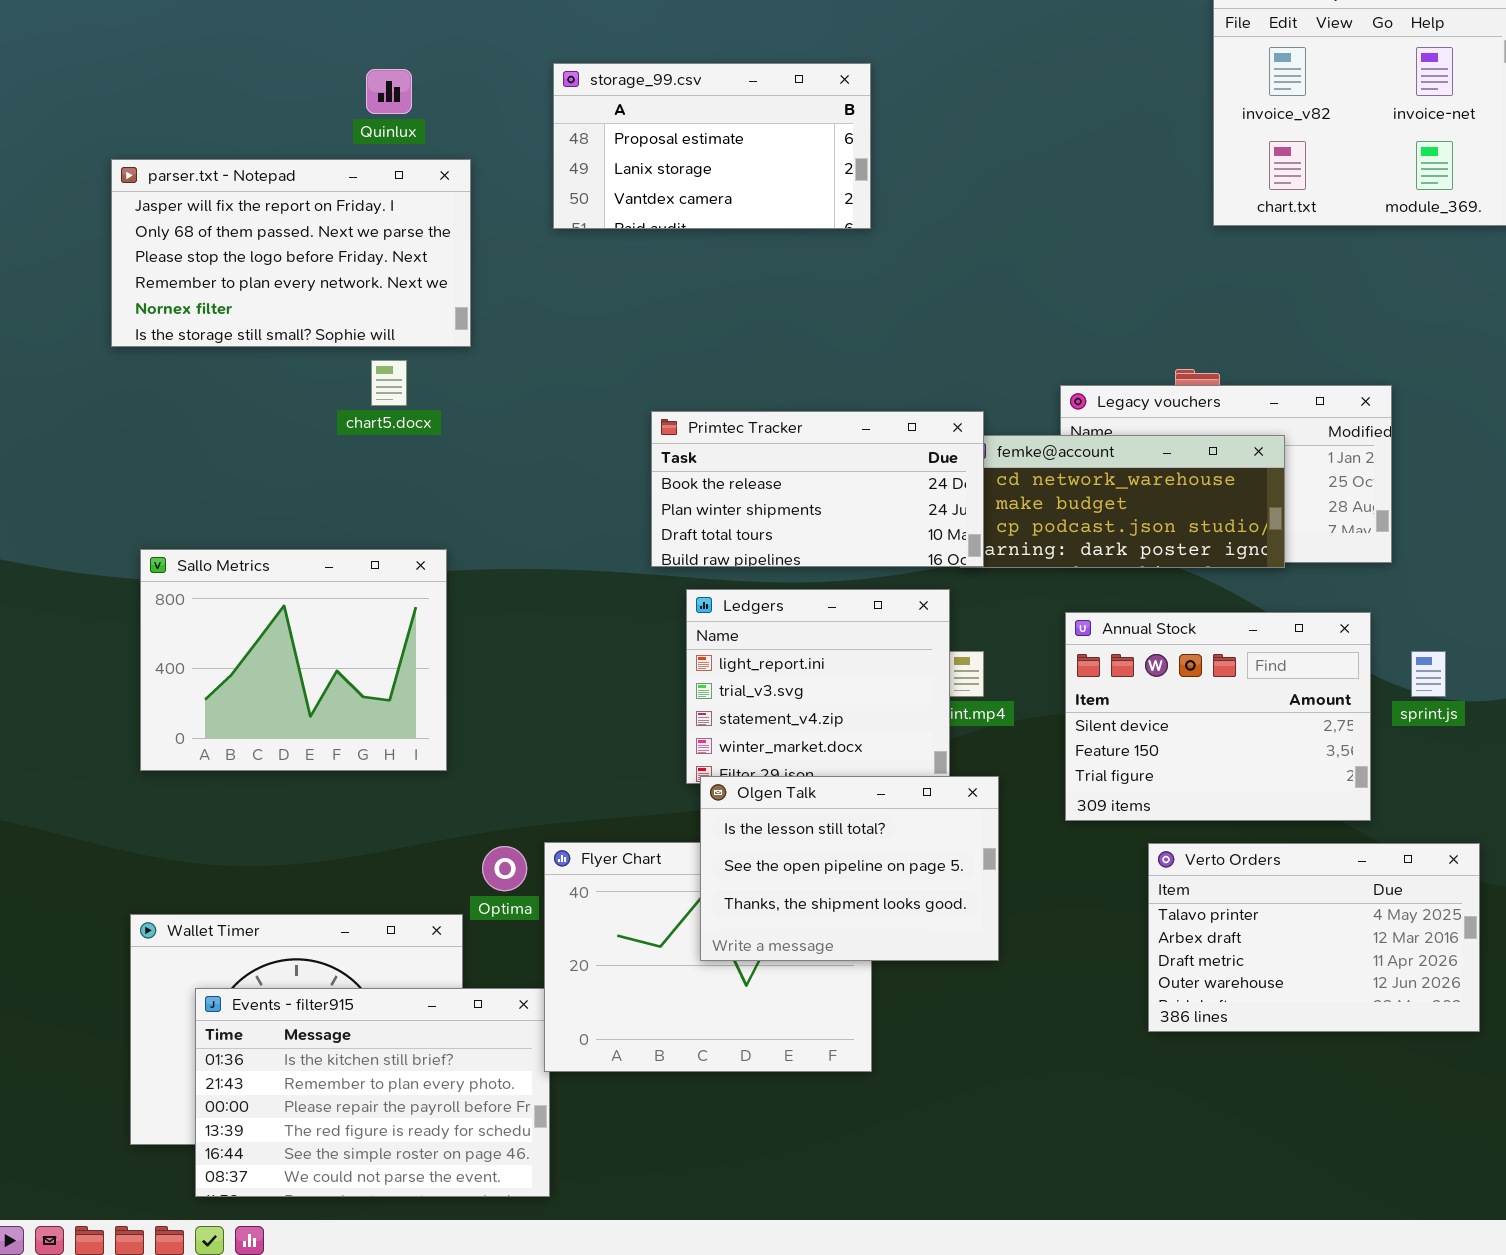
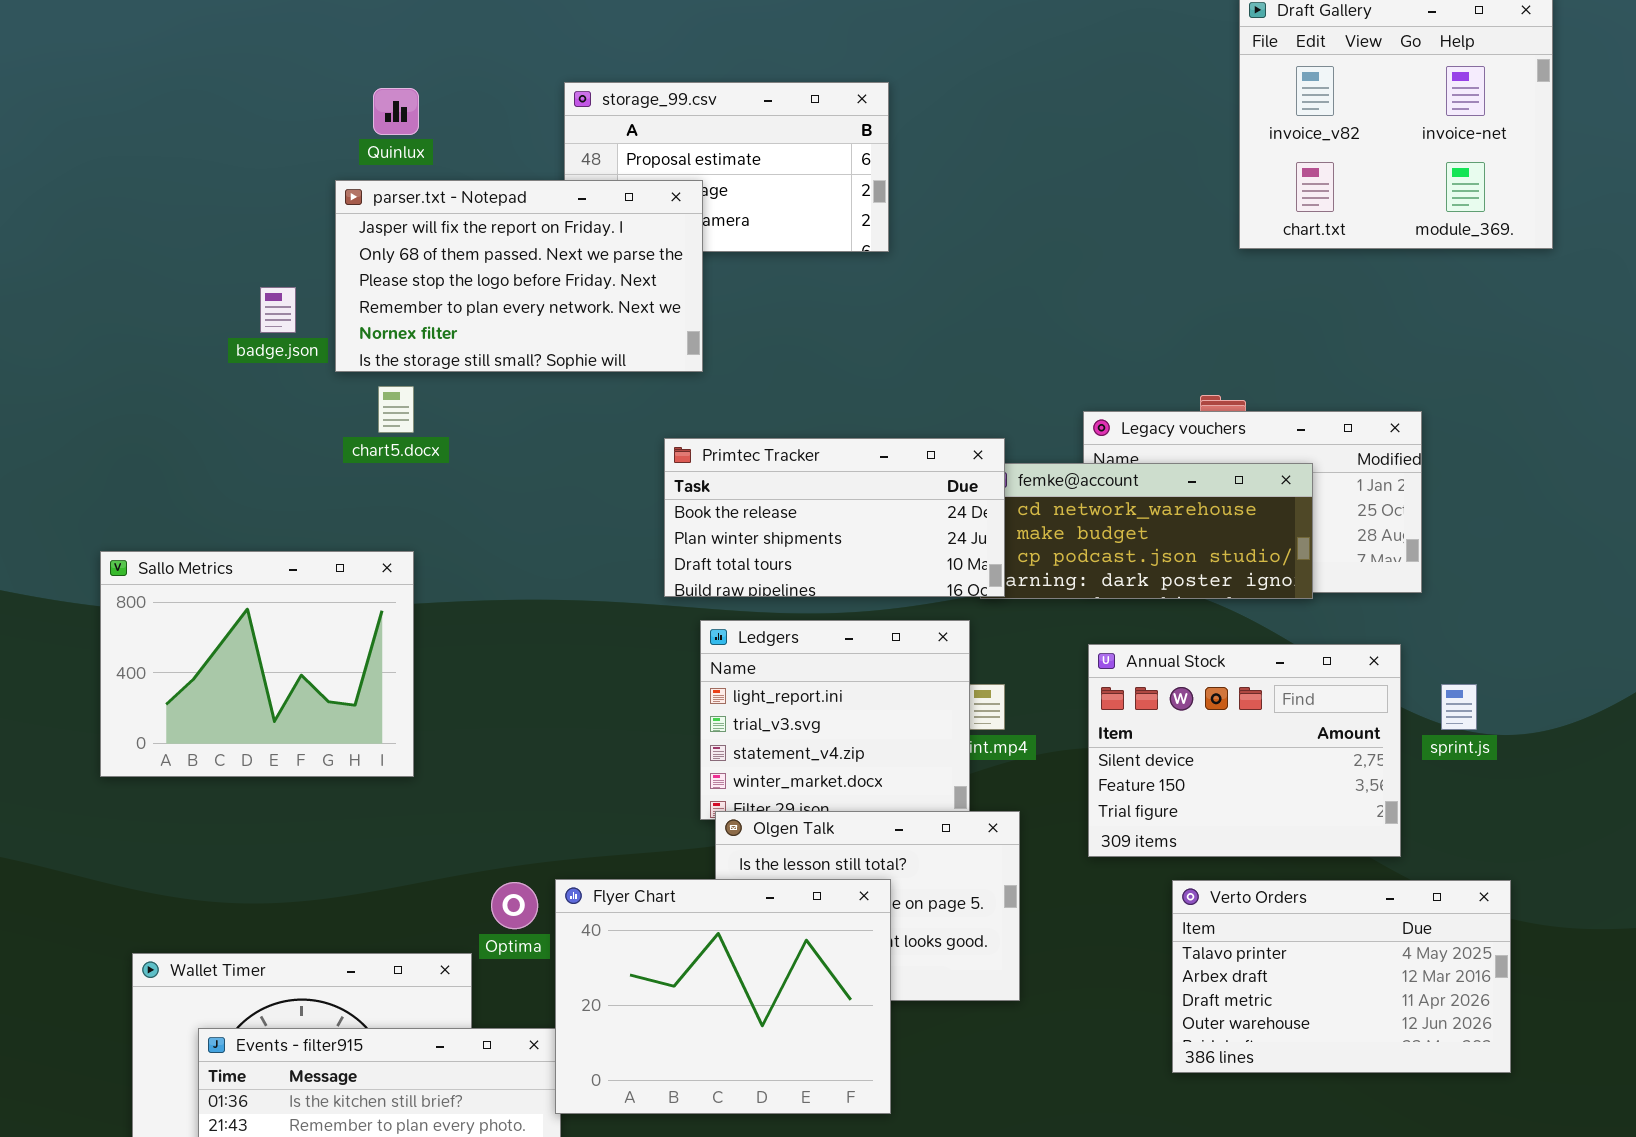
parser.txt - Notepad: [111,159,471,347] -> [335,180,703,372], moved
Sallo Metrics: [140,549,447,771] -> [100,551,414,777], moved
Flyer Chart: [544,842,872,1072] -> [555,879,891,1114], raised

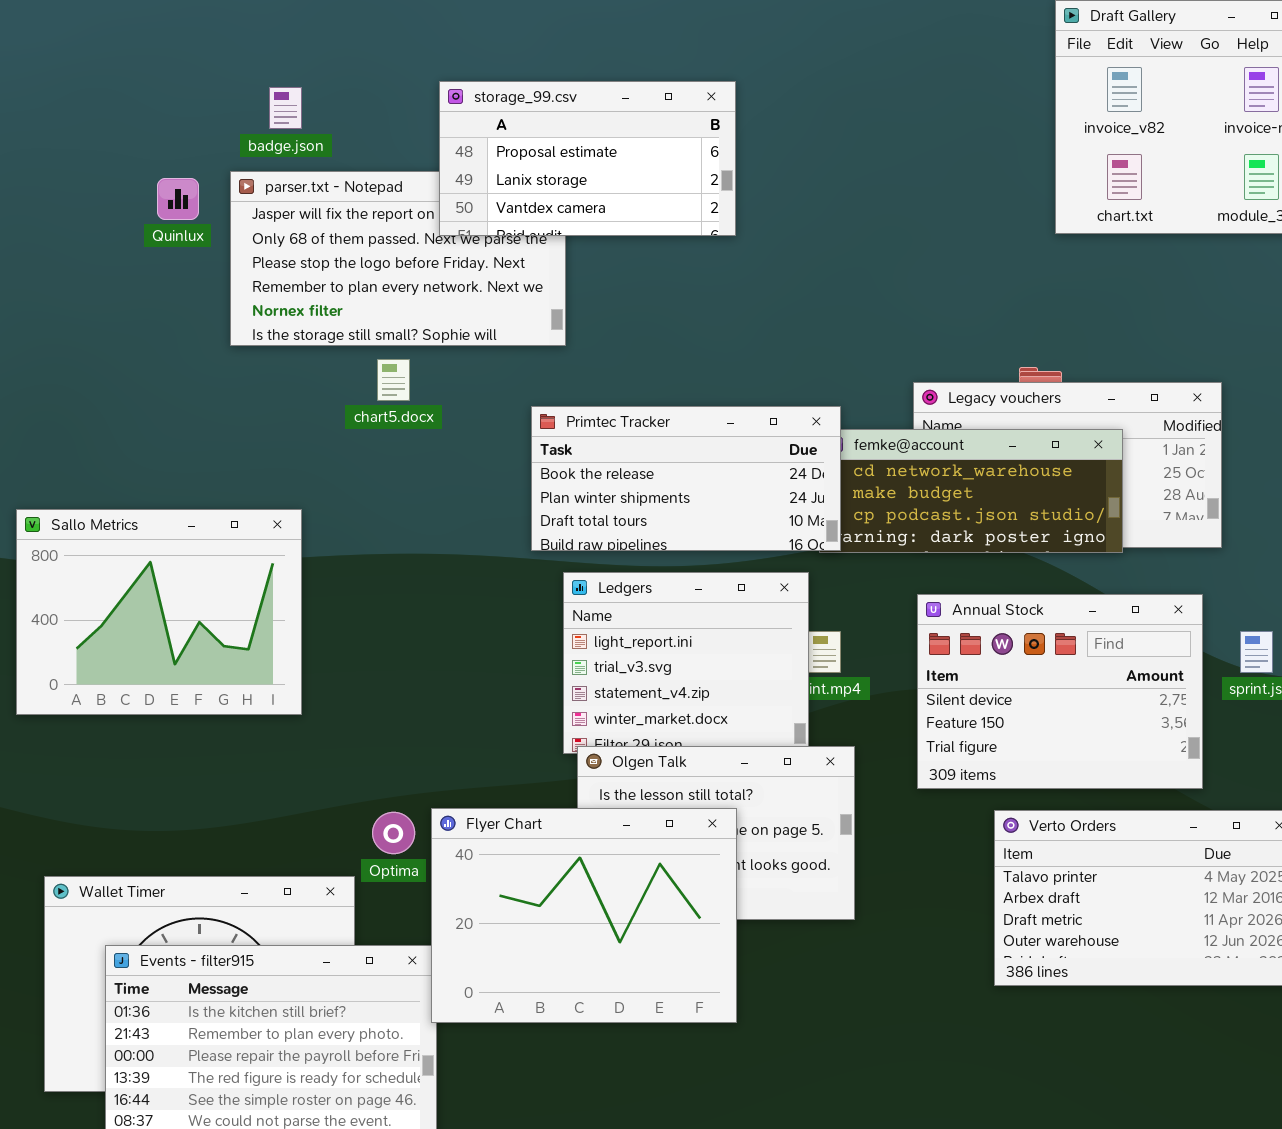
storage_99.csv: [564,82,889,252] -> [439,81,736,236], raised
Quinlux: [373,88,419,135] -> [157,178,199,220], moved
badge.json: [260,287,296,333] -> [269,87,302,129], moved
chart5.docx: [378,386,414,433] -> [377,359,410,401], moved

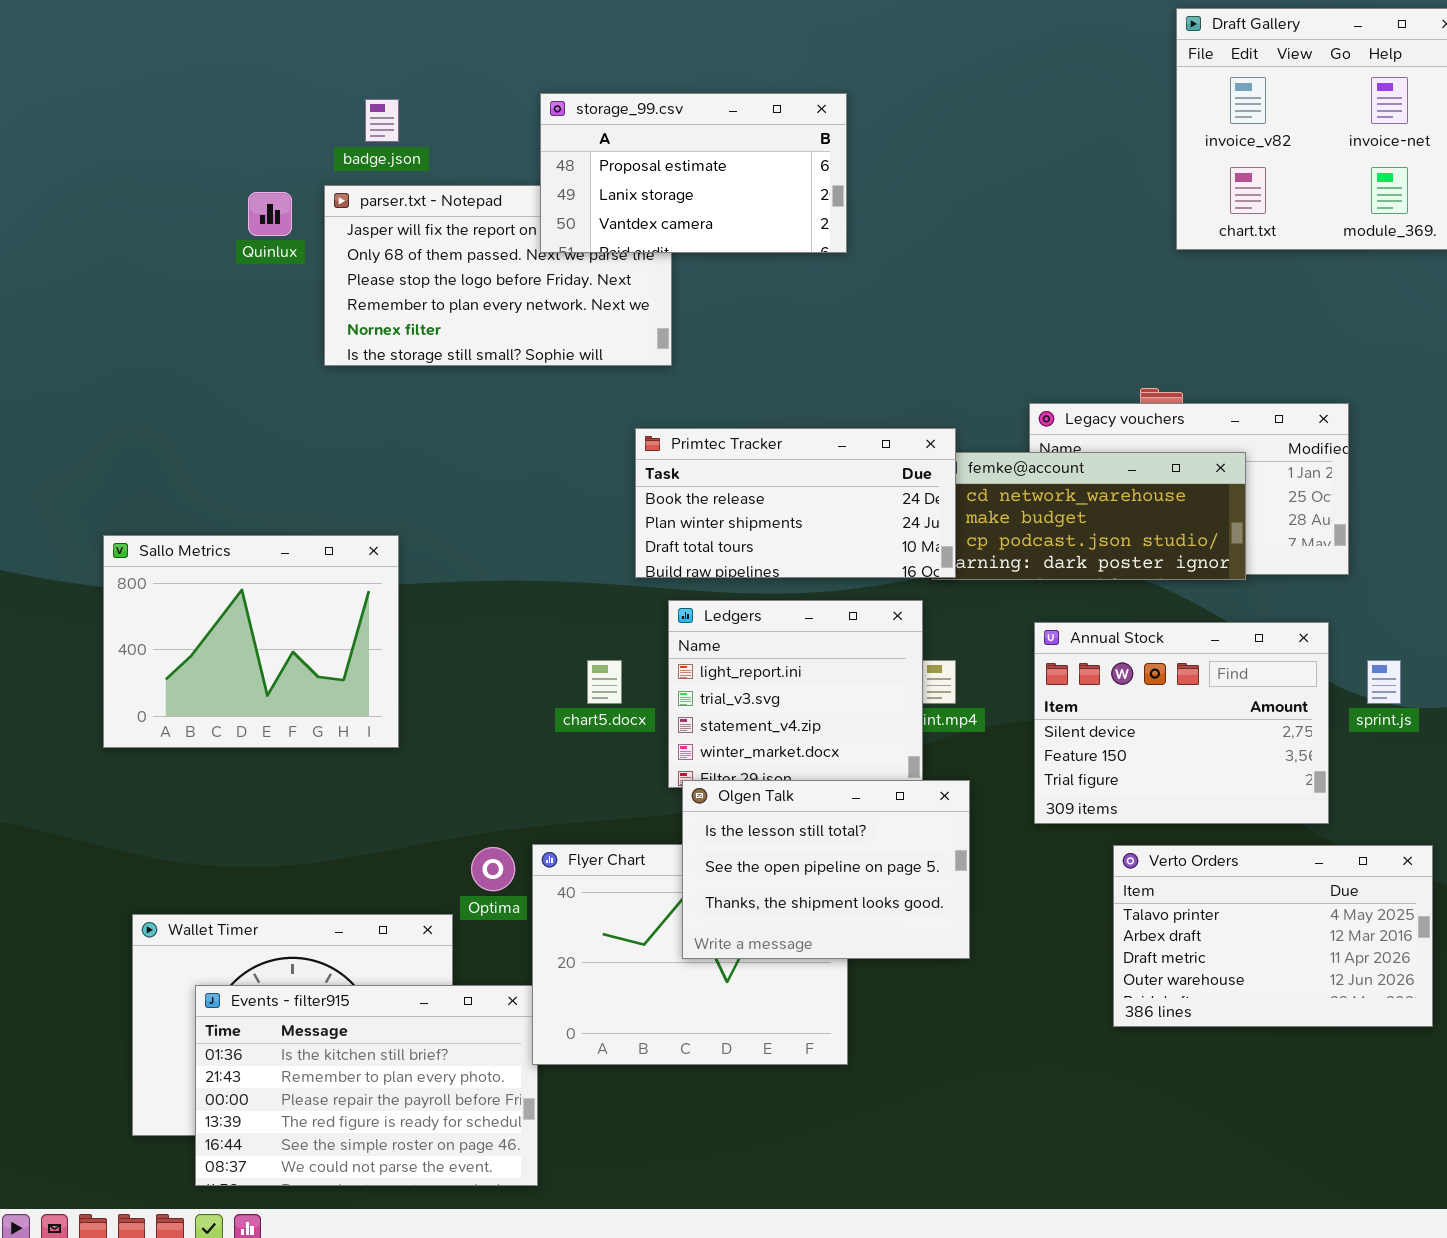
chart5.docx: [377,359,410,401] -> [587,660,622,704], moved
Olgen Talk: [577,746,855,920] -> [682,780,970,959], raised

